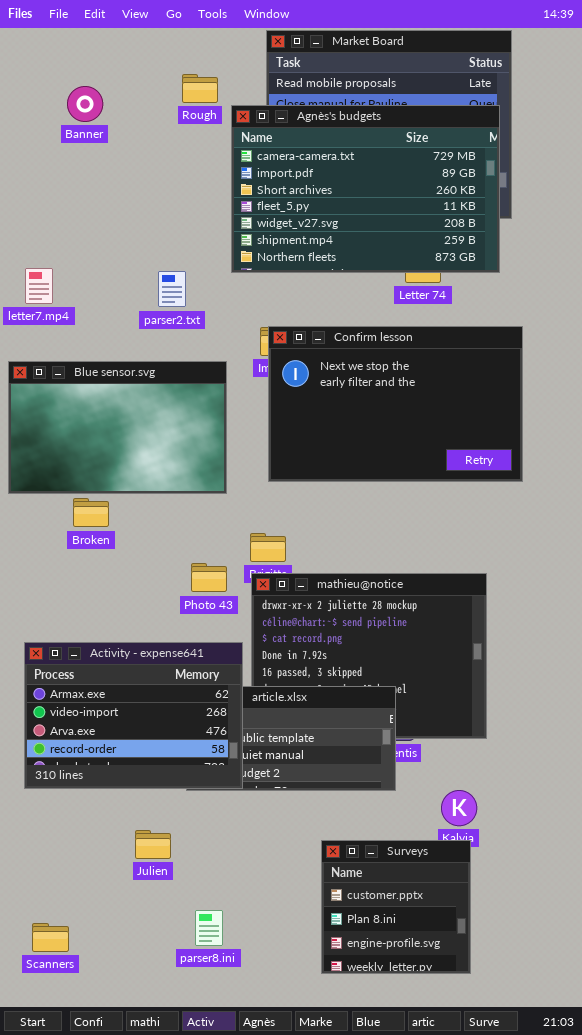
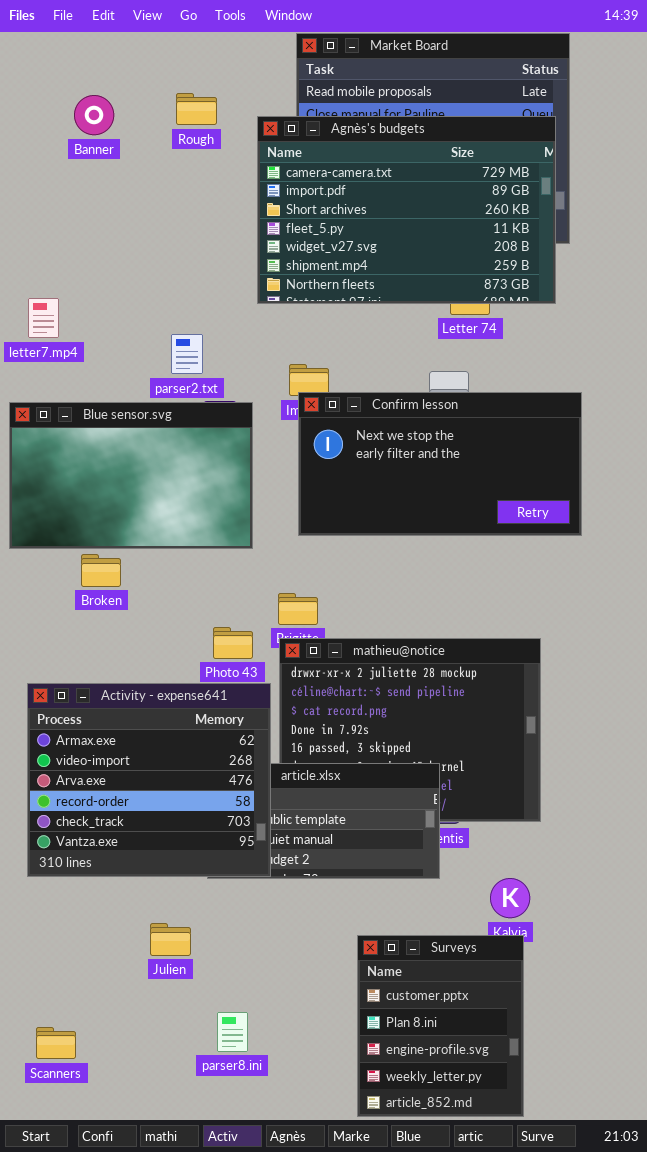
Rough: [182,74,218,103] -> [176,93,217,125], moved
parser2.txt: [158,271,186,307] -> [171,334,203,374], moved
Confirm lesson: [268,326,523,482] -> [298,392,582,536], resized
Activity - expense641: [24,642,243,789] -> [27,683,271,877], resized
Surveys: [321,840,471,974] -> [357,935,524,1117], resized

